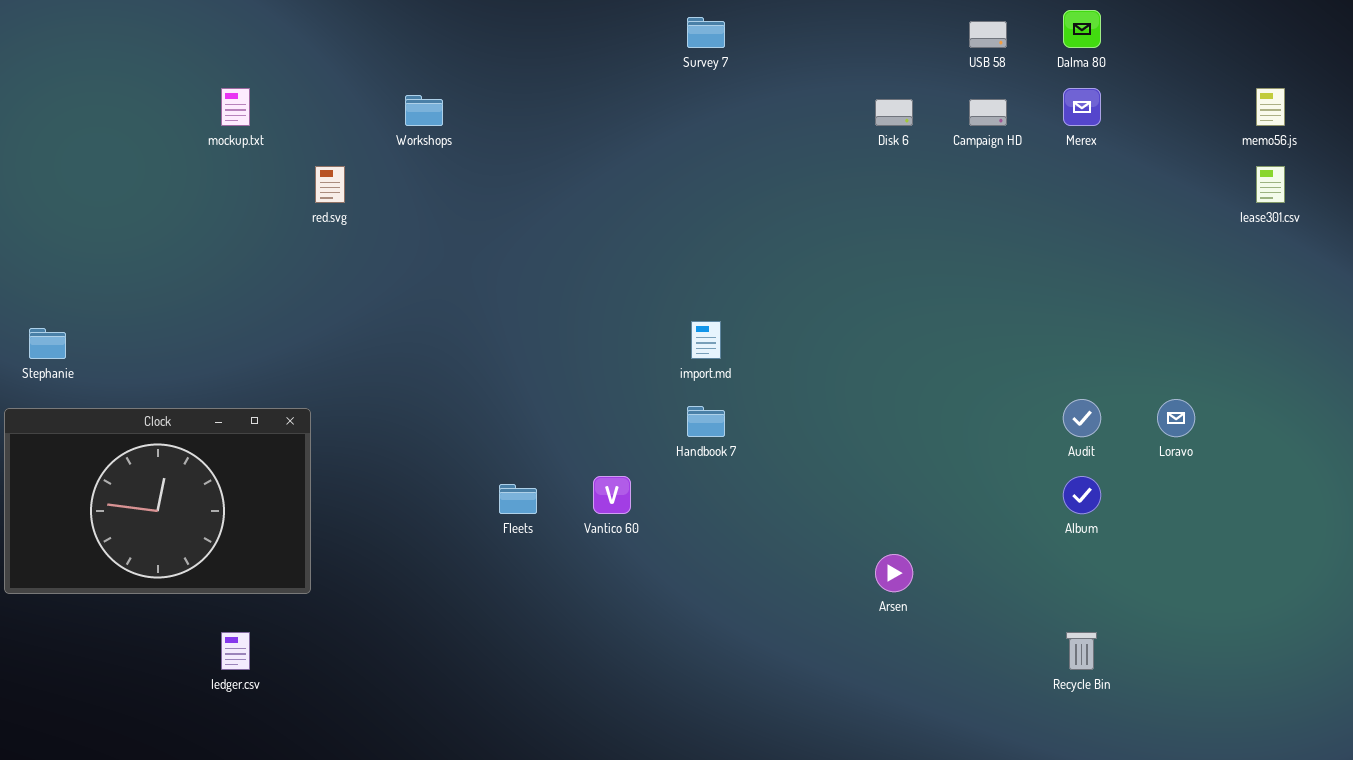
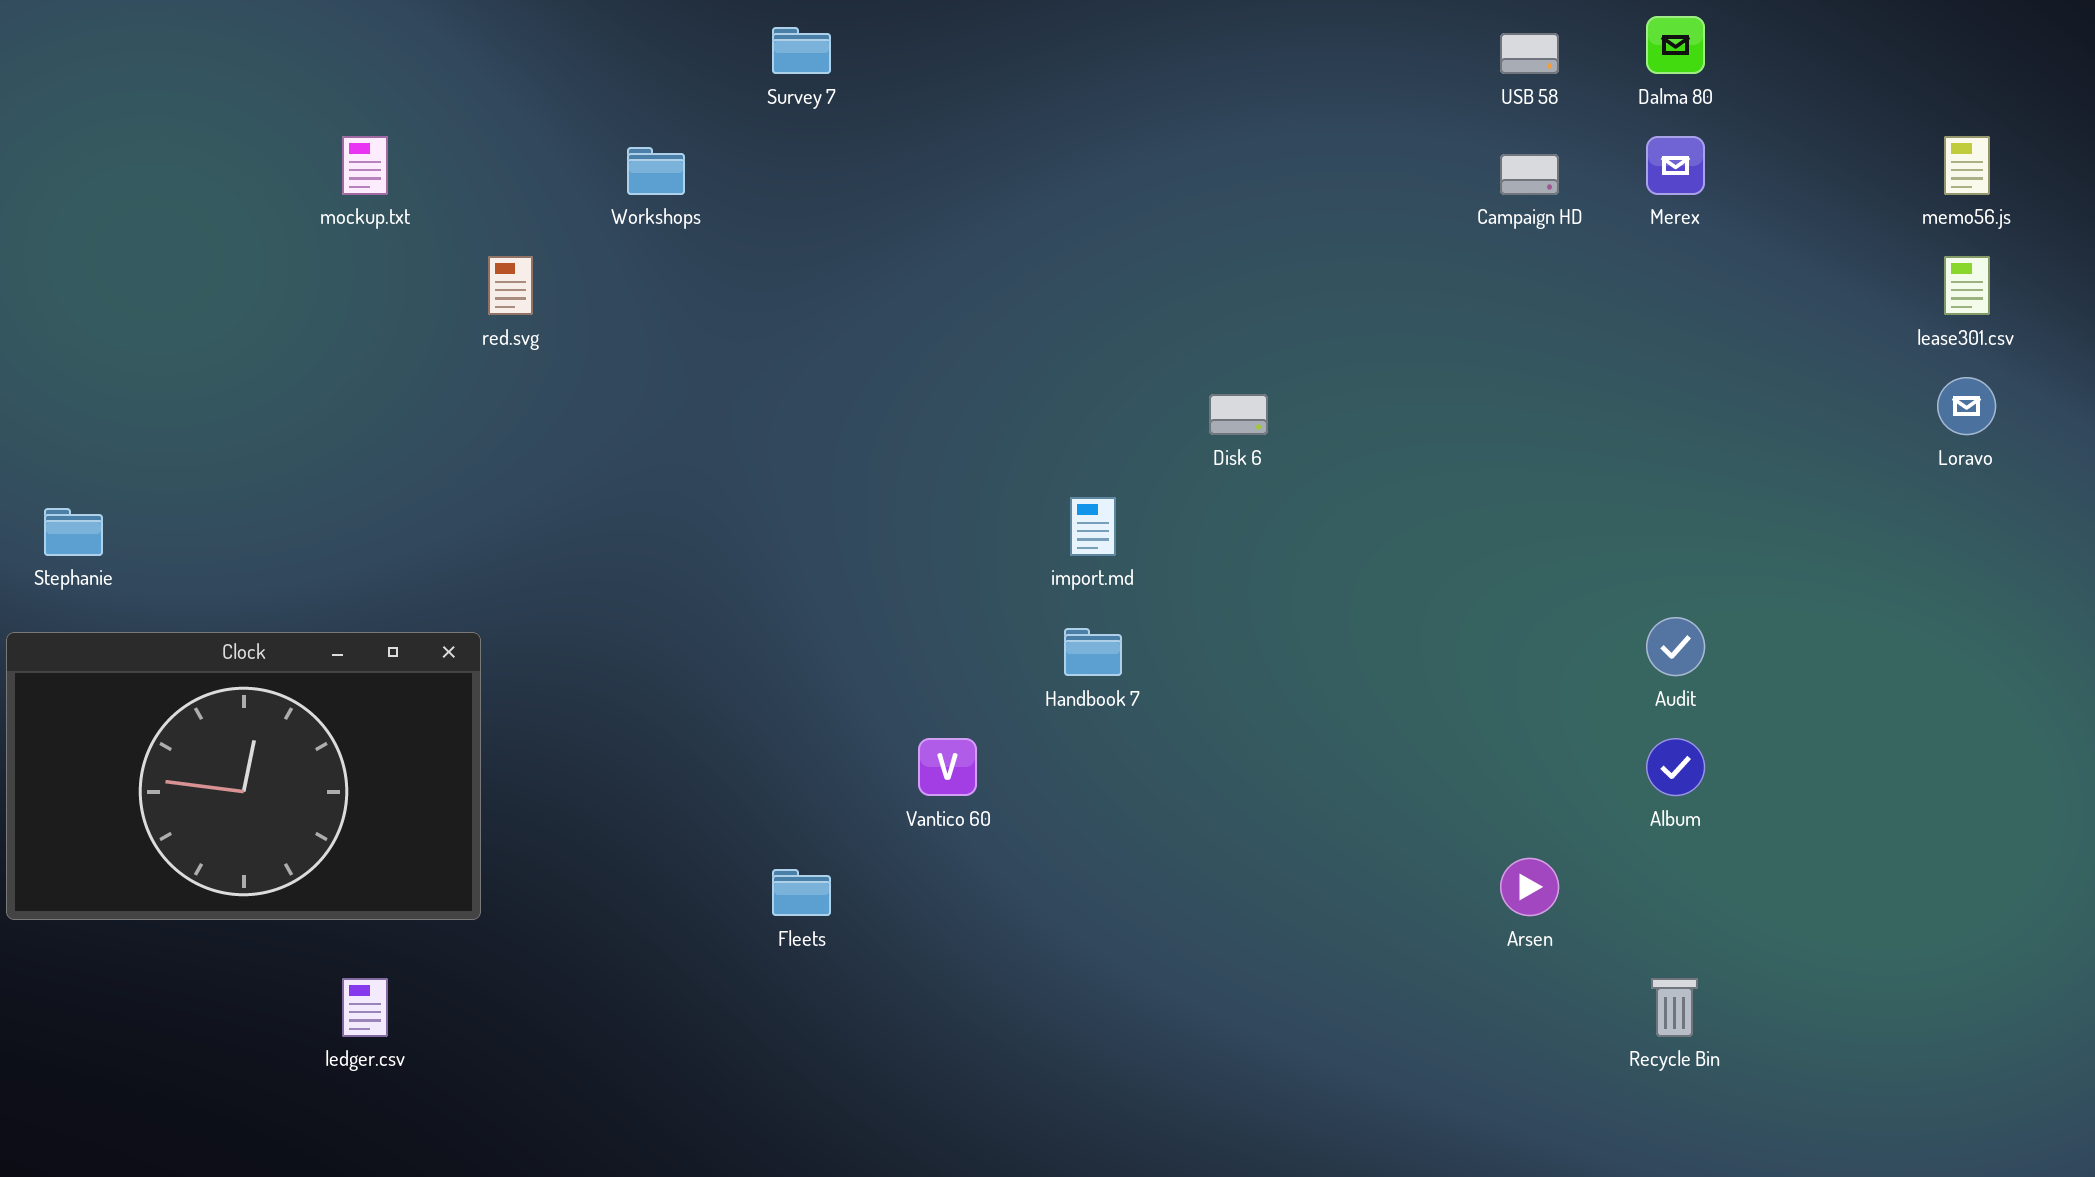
Survey 7: [687,17,725,48] -> [772,27,831,74], moved
Disk 6: [875,99,913,126] -> [1209,394,1268,435], moved
Loravo: [1157,399,1195,437] -> [1937,377,1996,435], moved
Fleets: [499,484,537,514] -> [772,869,831,916], moved
Arsen: [875,554,913,592] -> [1500,858,1559,916], moved

